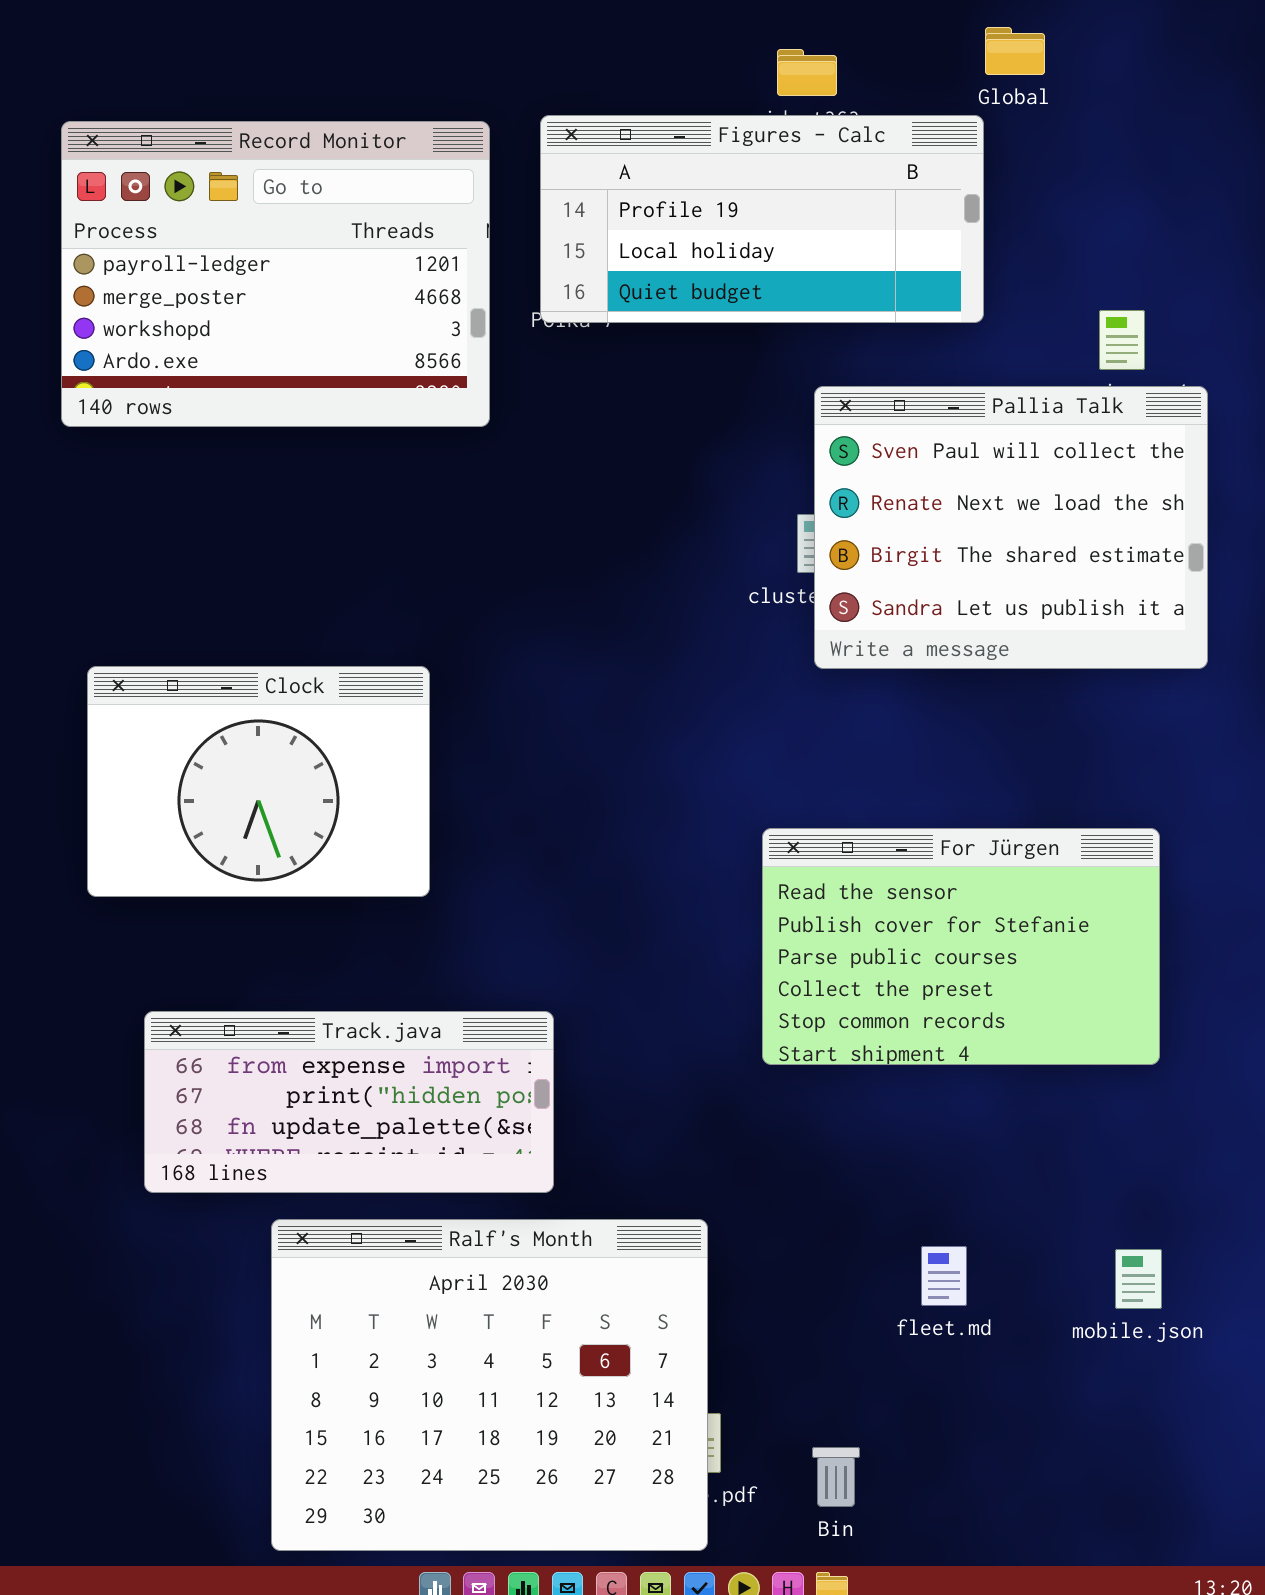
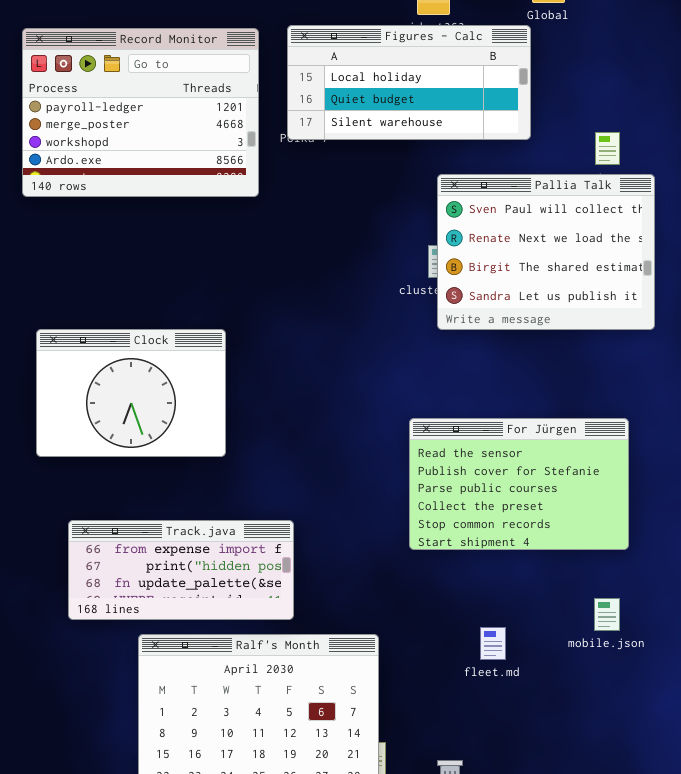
Figures - Calc: [540,115,984,323] -> [287,25,531,140], scrolled down 1 row
fleet.md: [921,1246,967,1306] -> [480,627,506,660], moved
mobile.json: [1115,1249,1162,1309] -> [594,598,620,631], moved

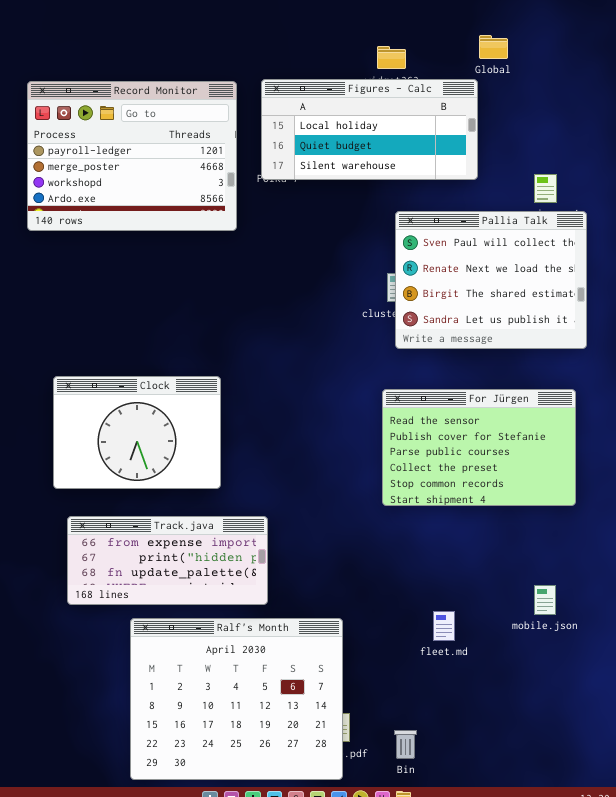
Clock: [36,329,226,457] -> [53,376,221,489], moved
For Jürgen: [409,418,629,550] -> [382,389,576,506], moved

